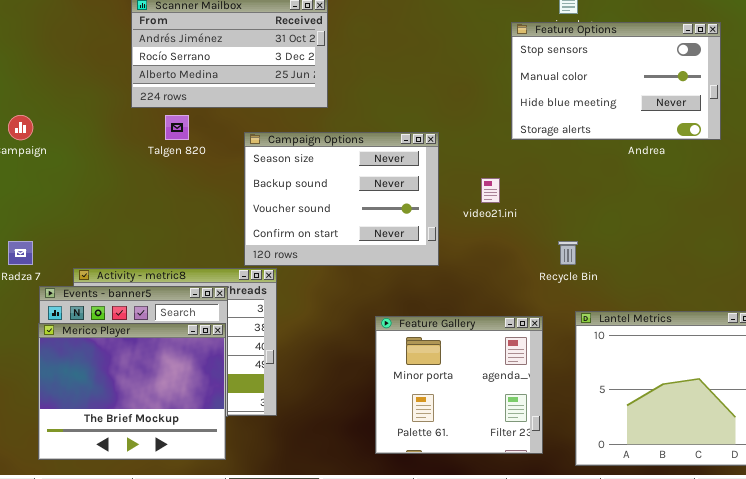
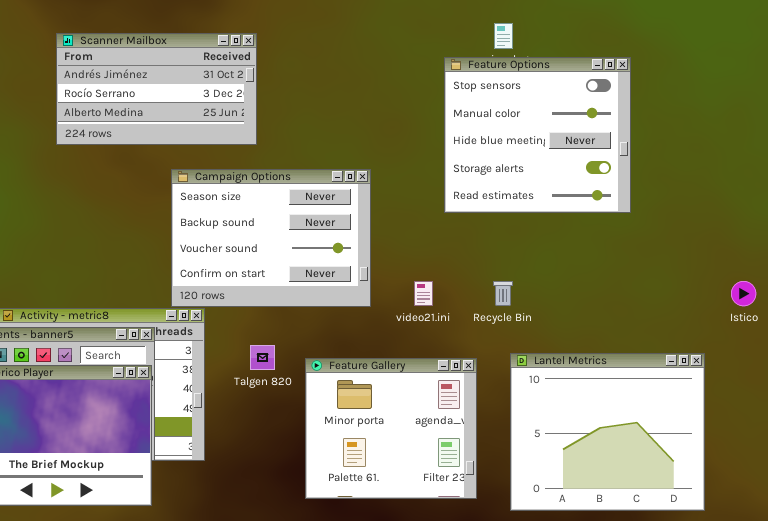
Feature Options: [511,22,721,140] -> [444,57,631,213], resized
Talgen 820: [165,115,189,140] -> [250,345,275,370], moved
video21.ini: [481,178,500,203] -> [414,281,433,306], moved

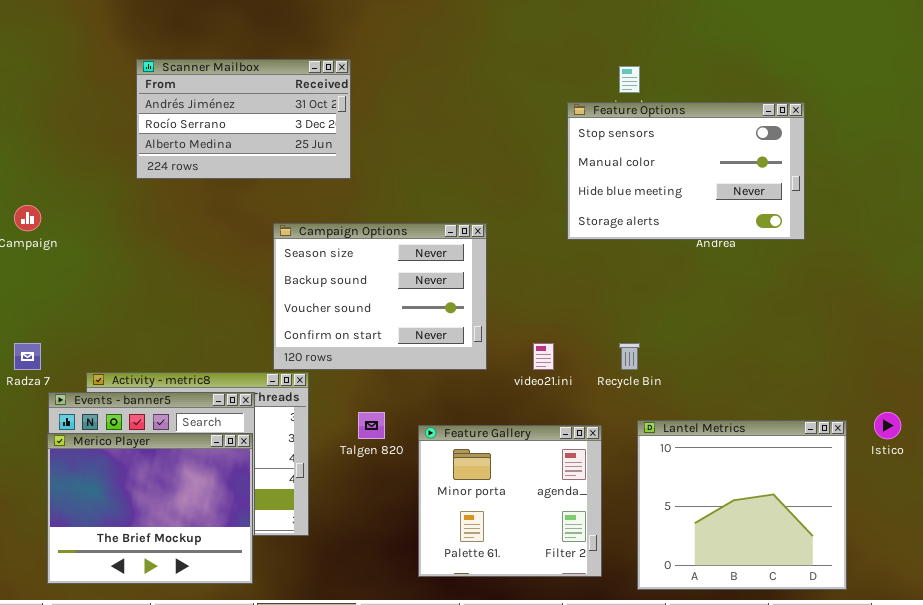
Scanner Mailbox: [56,33,257,145] -> [136,59,351,179], moved
Feature Options: [444,57,631,213] -> [567,102,805,240], resized
Istico: [731,281,756,306] -> [874,412,901,439], moved

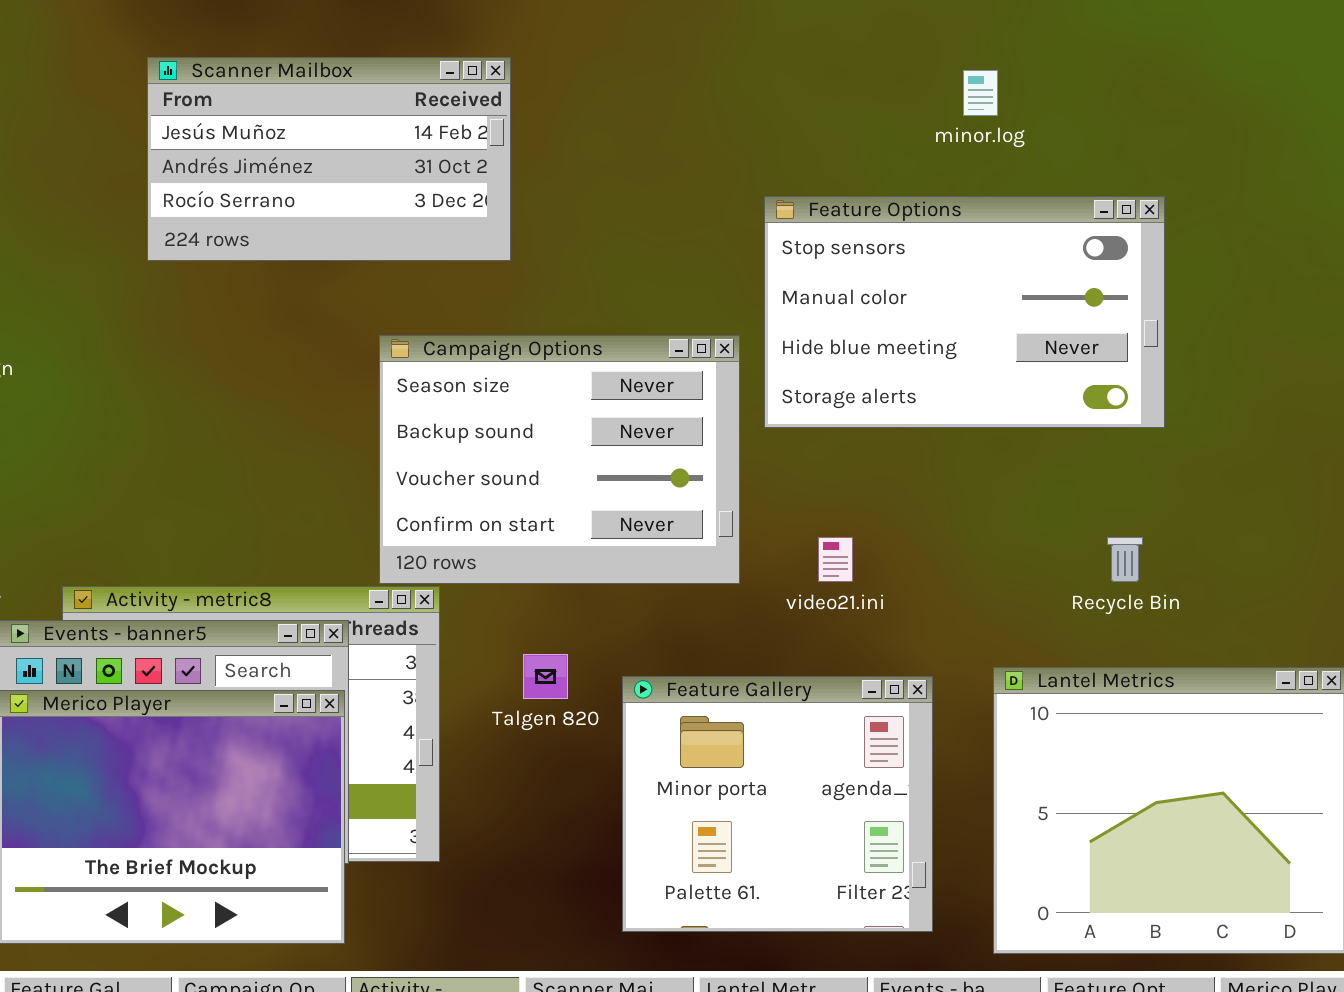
Scanner Mailbox: [136,59,351,179] -> [147,57,511,261], scrolled up 1 row
Feature Options: [567,102,805,240] -> [764,196,1165,428], moved
Recycle Bin: [619,343,640,370] -> [1107,537,1143,582], moved

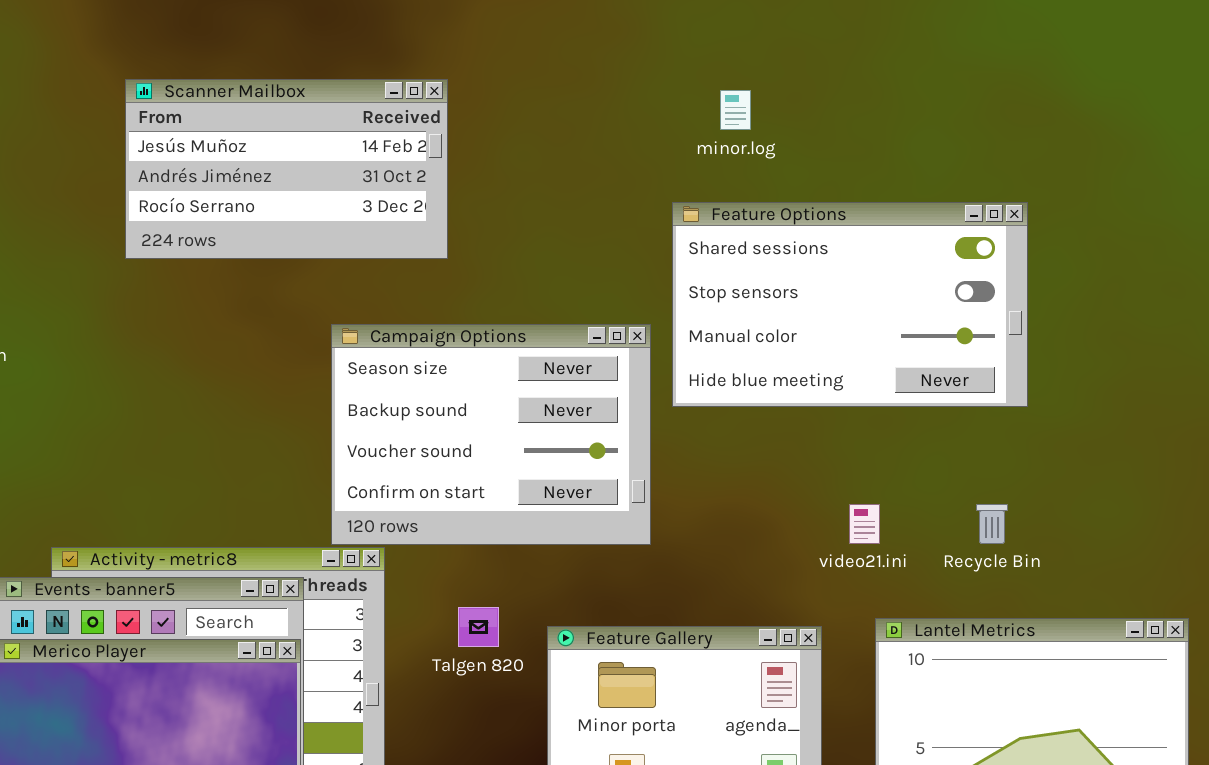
minor.log: [963,70,998,116] -> [720,90,751,130], moved
Feature Options: [764,196,1165,428] -> [672,202,1028,407], scrolled up 1 row
video21.ini: [818,537,853,582] -> [849,504,880,544], moved

